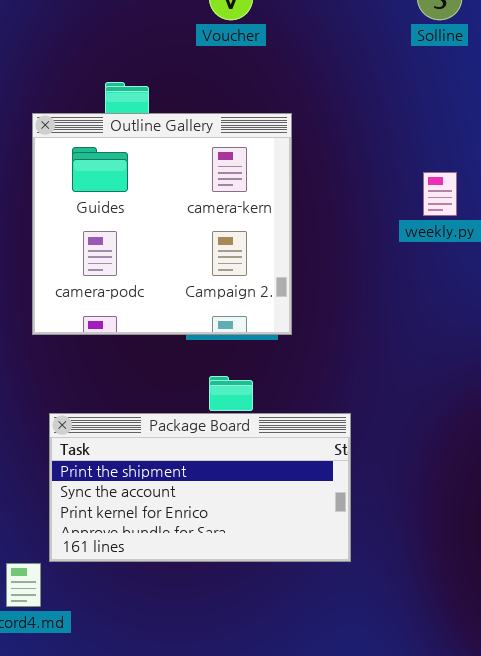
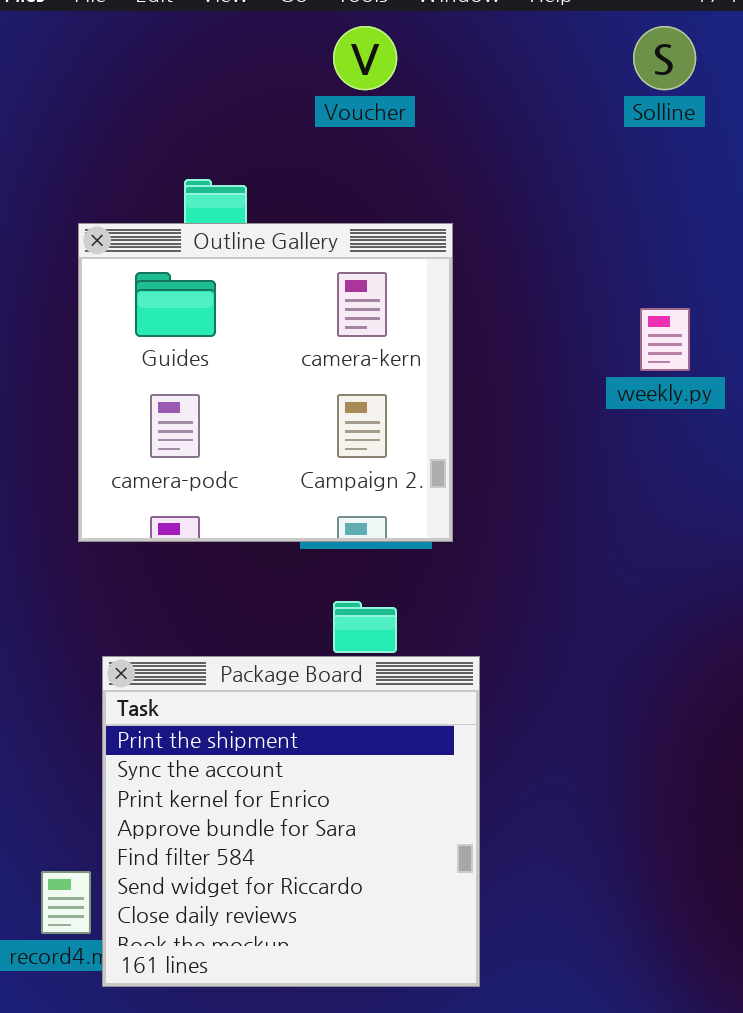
Package Board: [49,413,351,562] -> [102,656,480,987], resized

